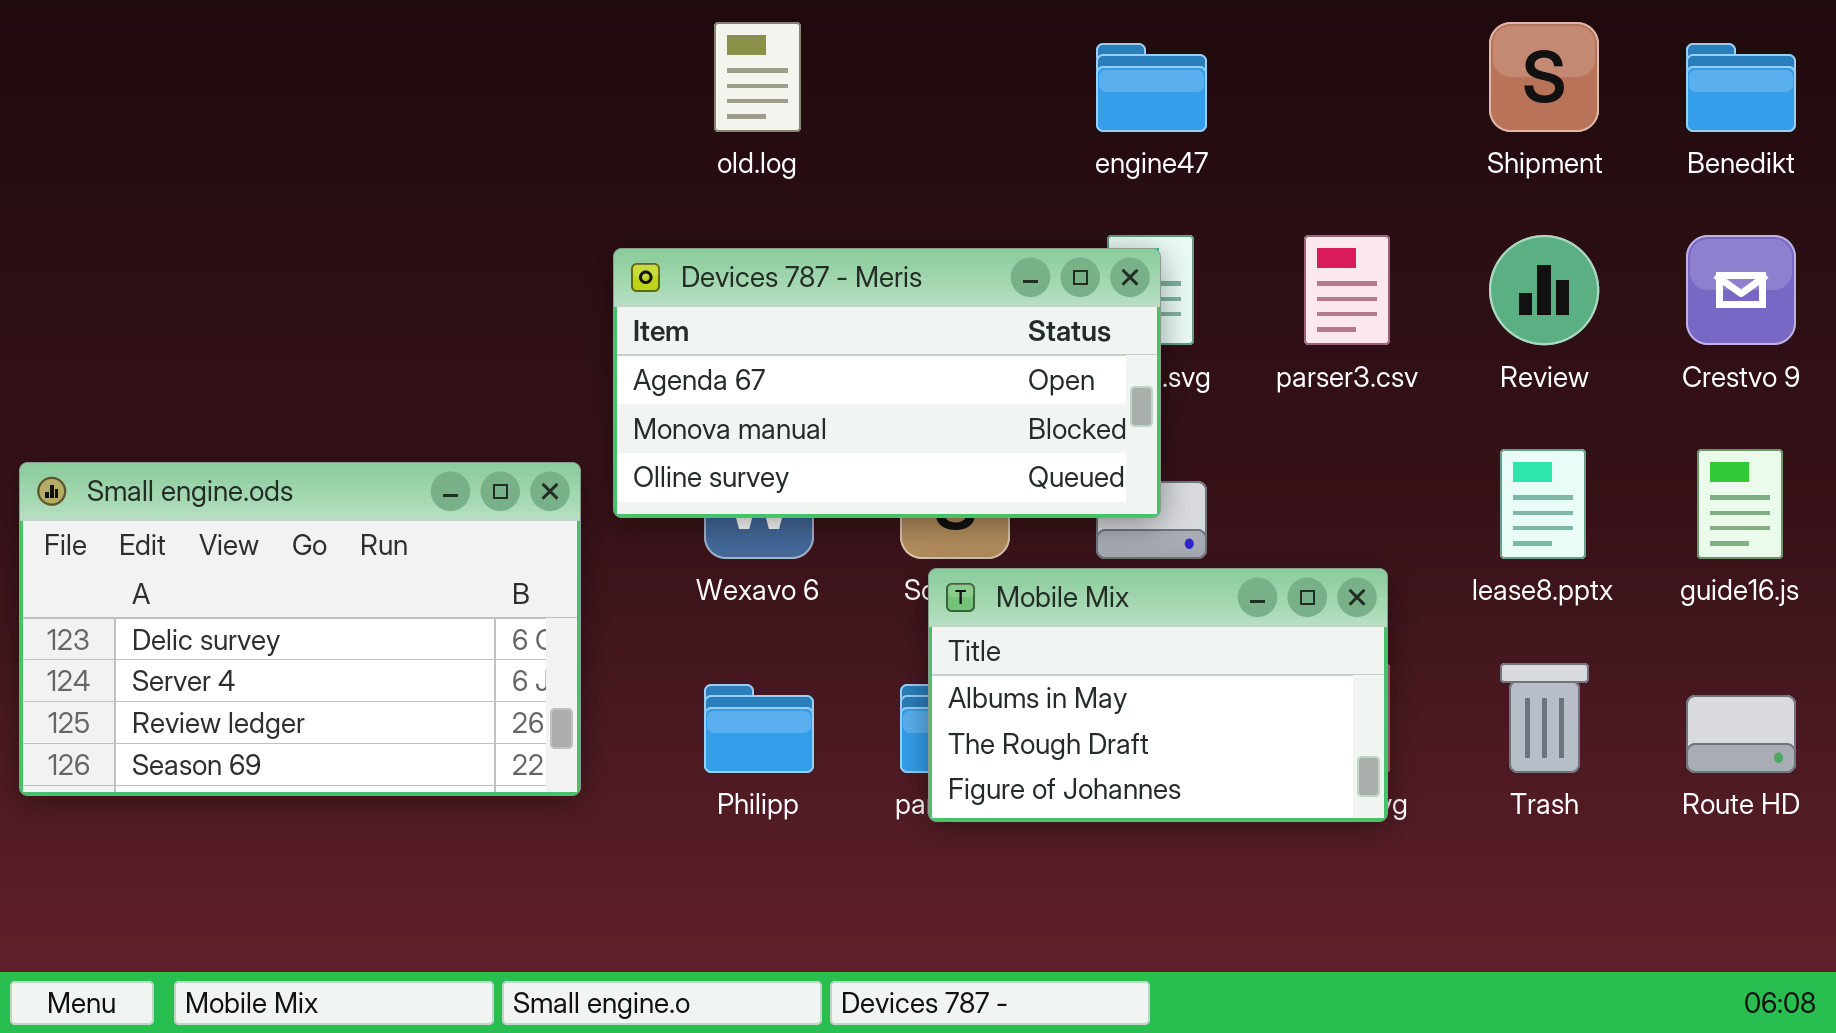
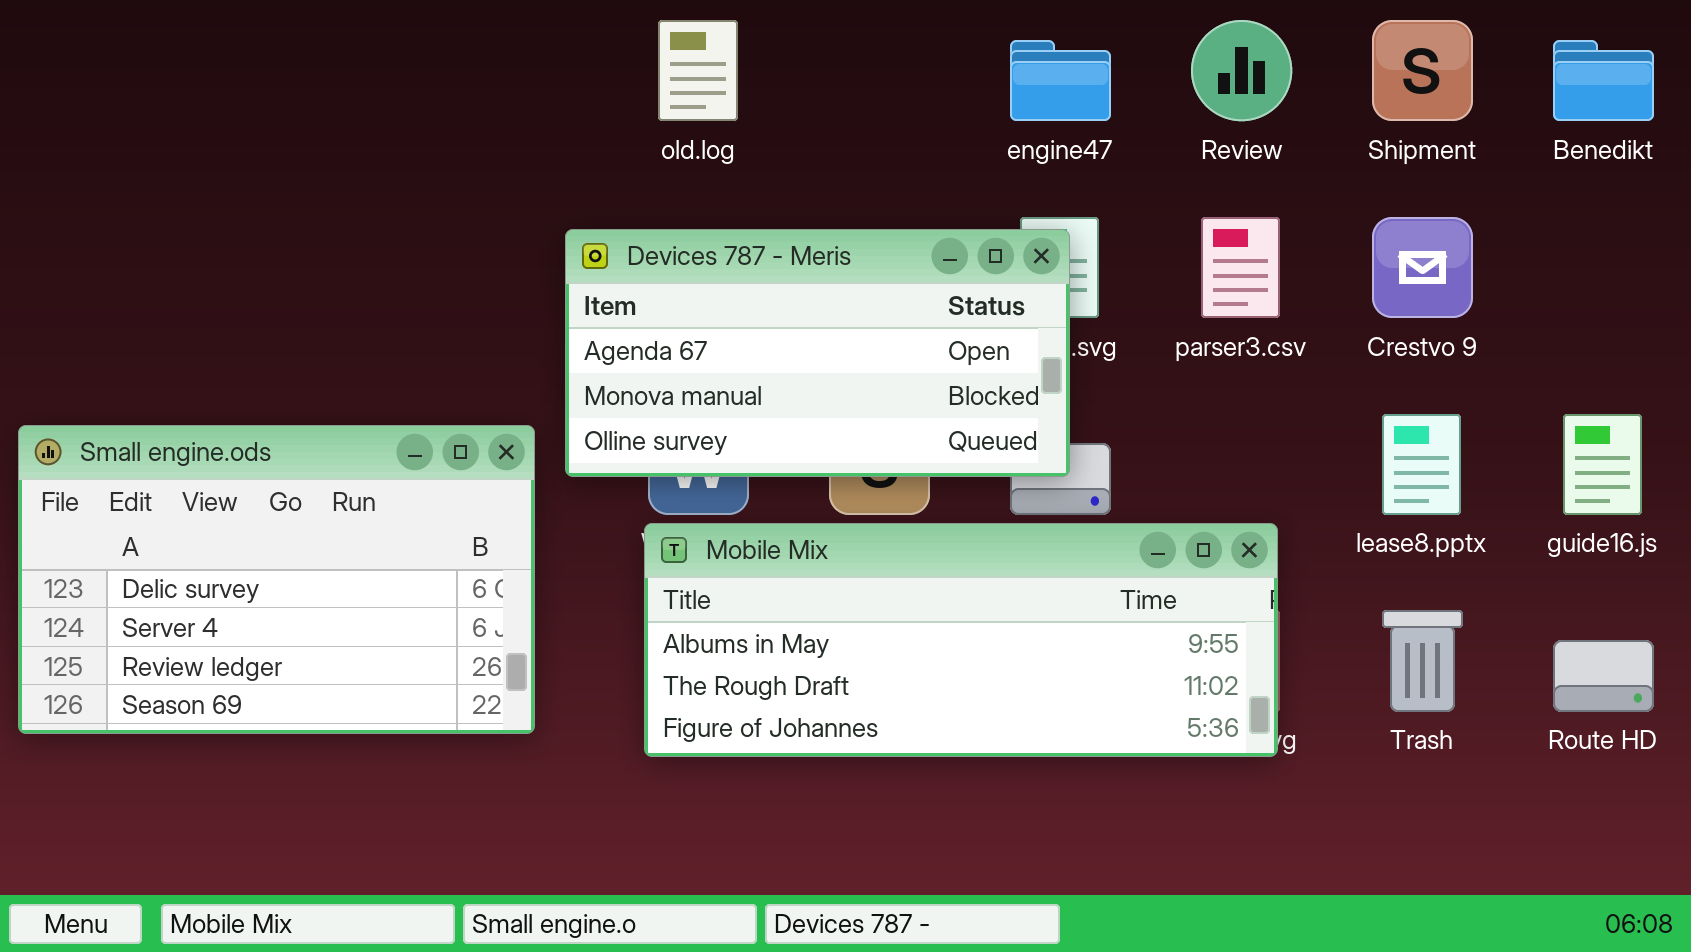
Review: [1489,235,1599,345] -> [1191,20,1292,121], moved
Crestvo 9: [1686,235,1796,345] -> [1372,217,1473,318], moved
Mobile Mix: [928,568,1388,822] -> [644,523,1278,757], resized

